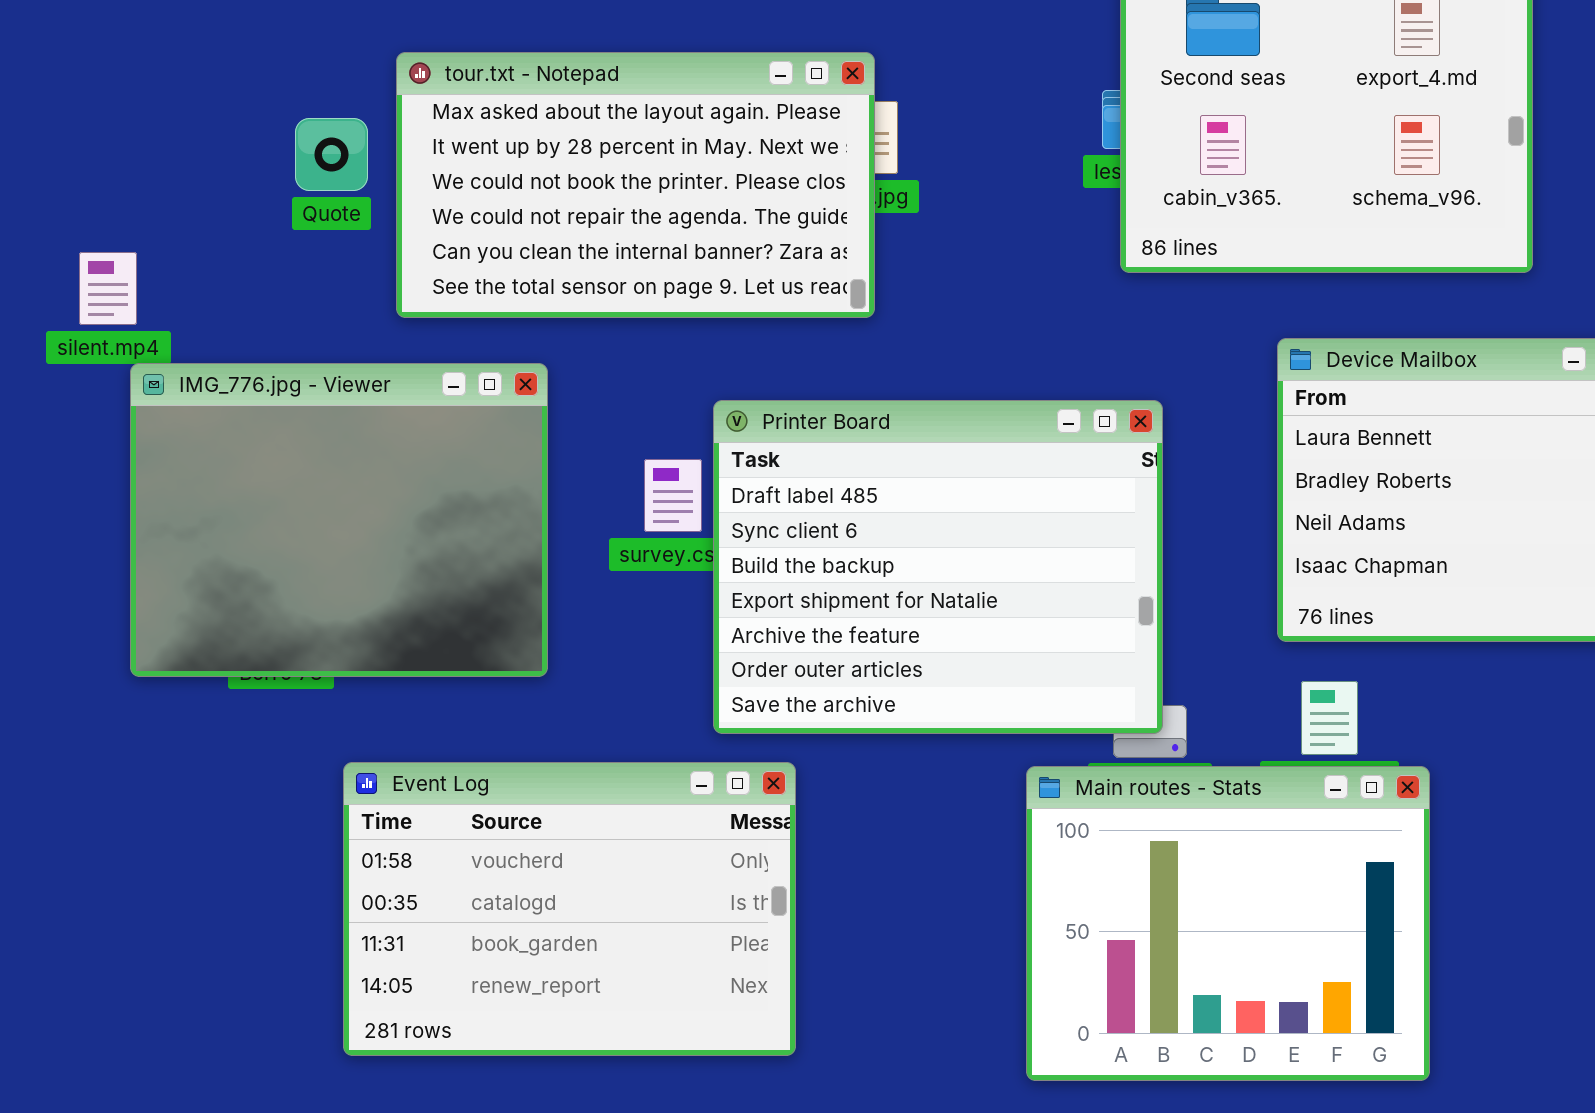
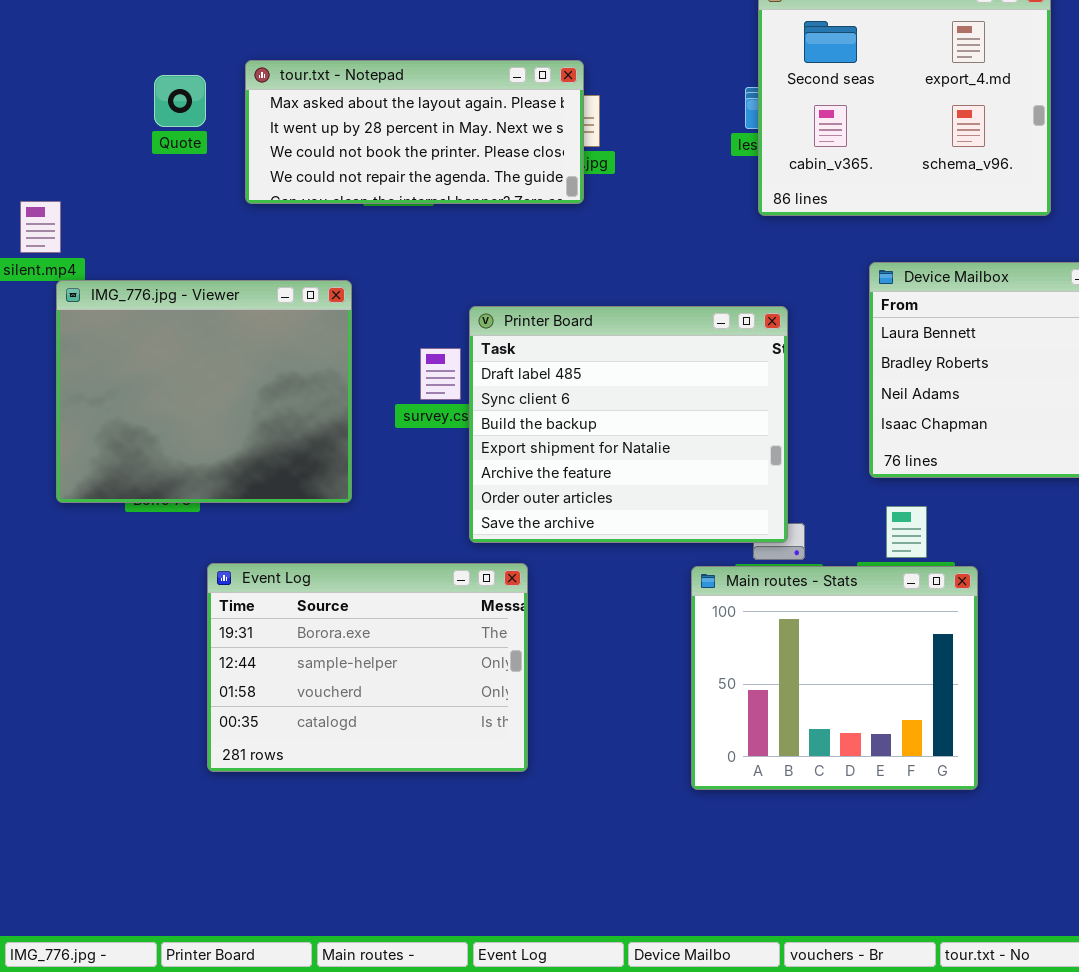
tour.txt - Notepad: [396,52,875,318] -> [245,60,584,204], resized
Quote: [295,118,368,191] -> [154,75,206,127], moved
Event Log: [343,762,796,1056] -> [207,563,528,772], scrolled up 2 rows

